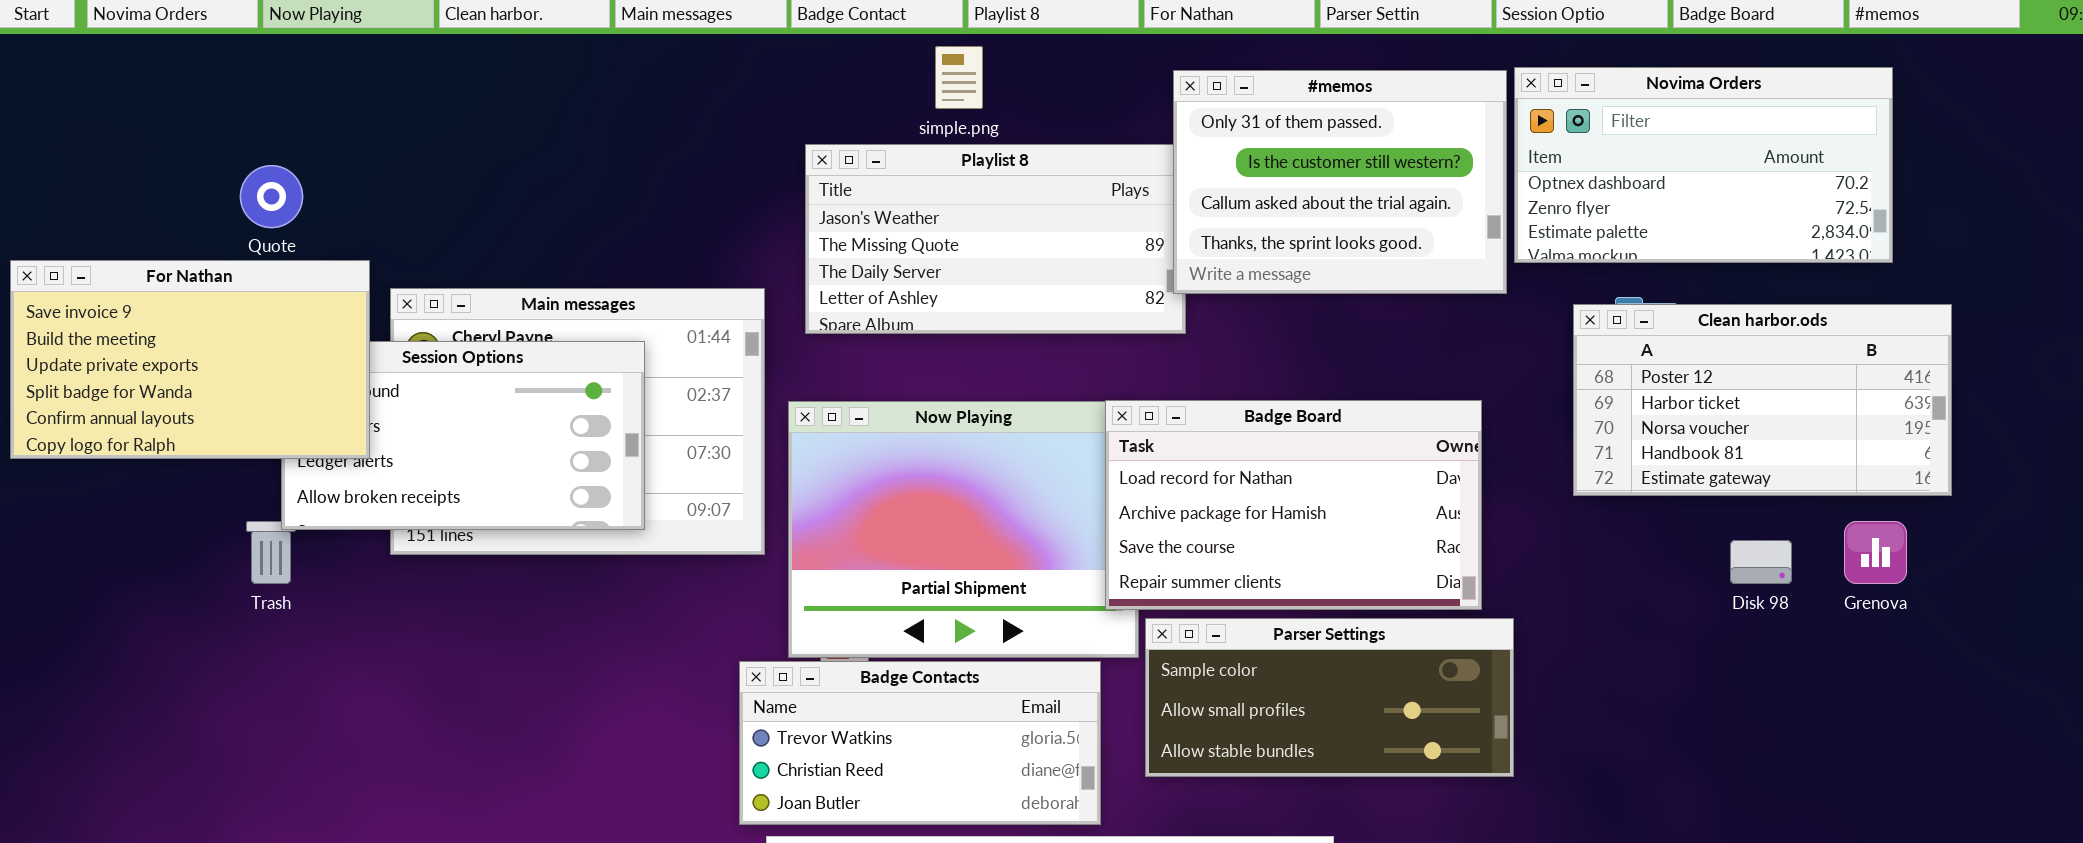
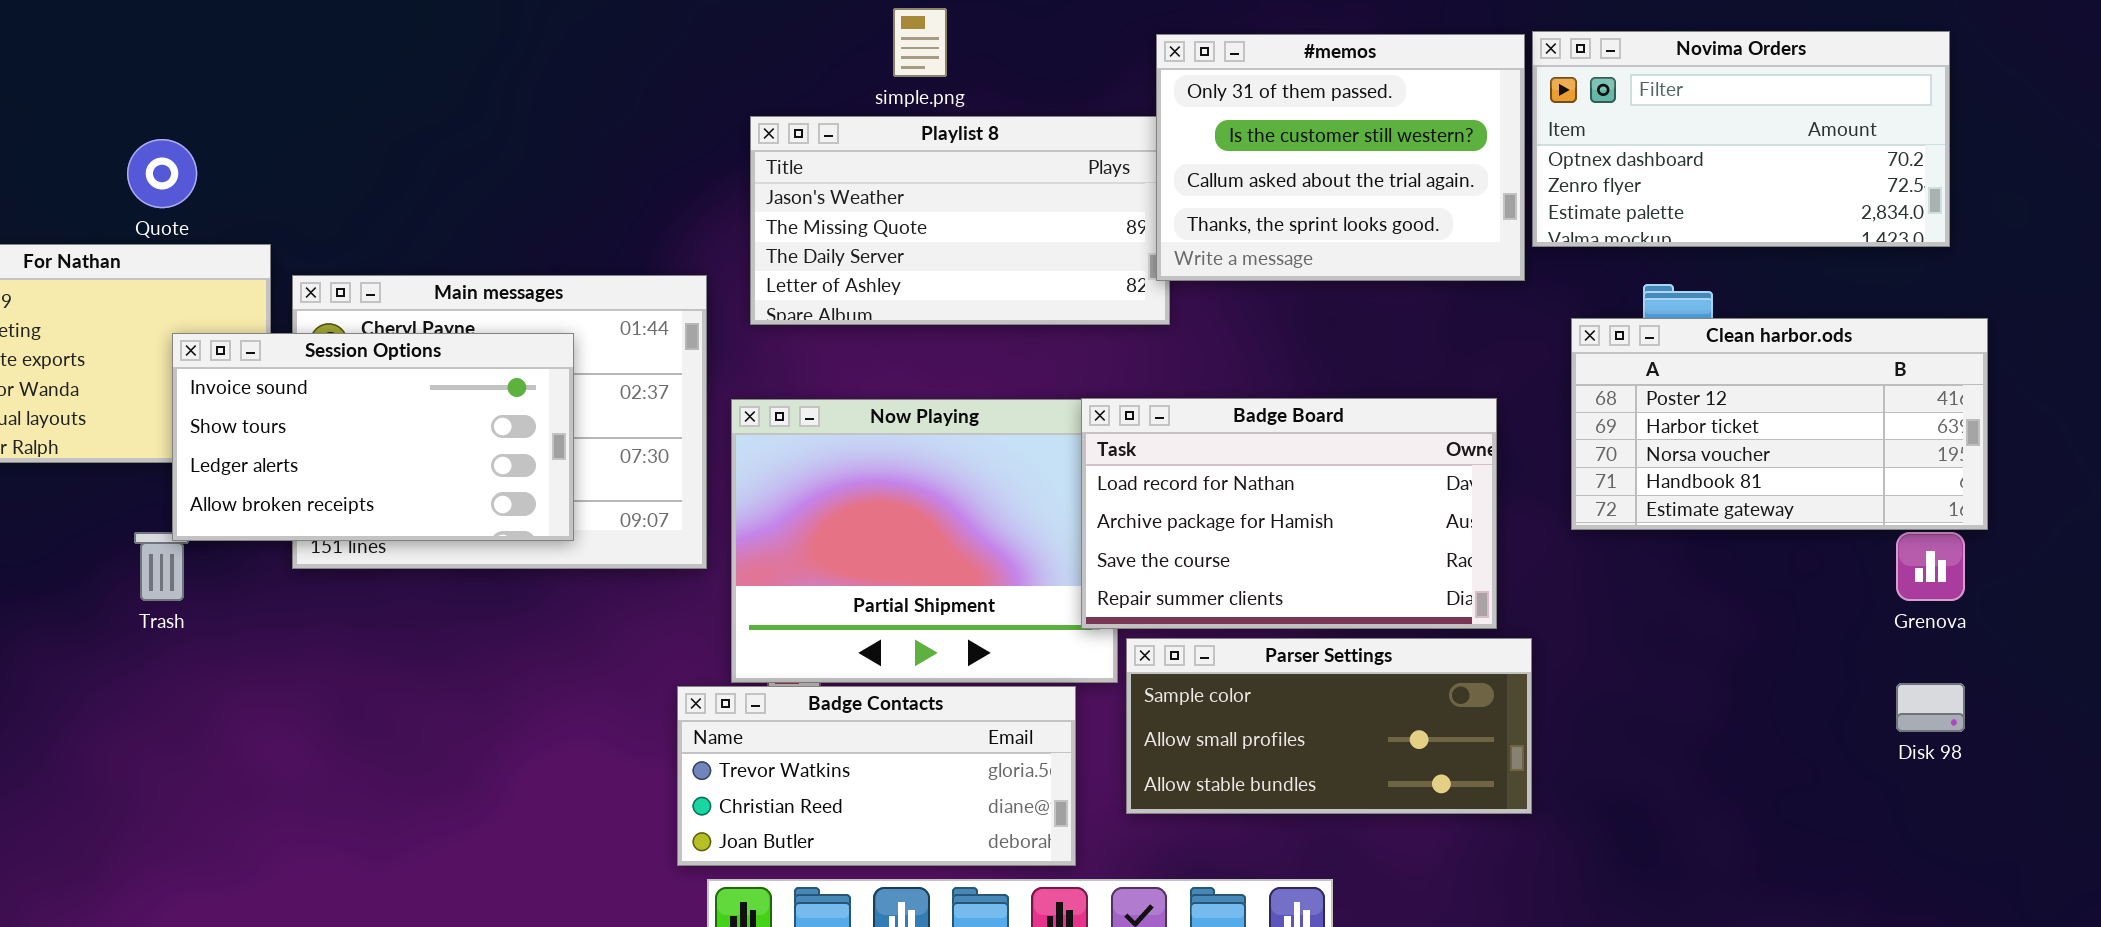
Clean harbor.ods: [1573,304,1952,496] -> [1571,318,1988,530], moved
Session Options: [281,341,645,530] -> [172,333,574,541], raised
Disk 98: [1730,540,1792,584] -> [1896,683,1965,732], moved

